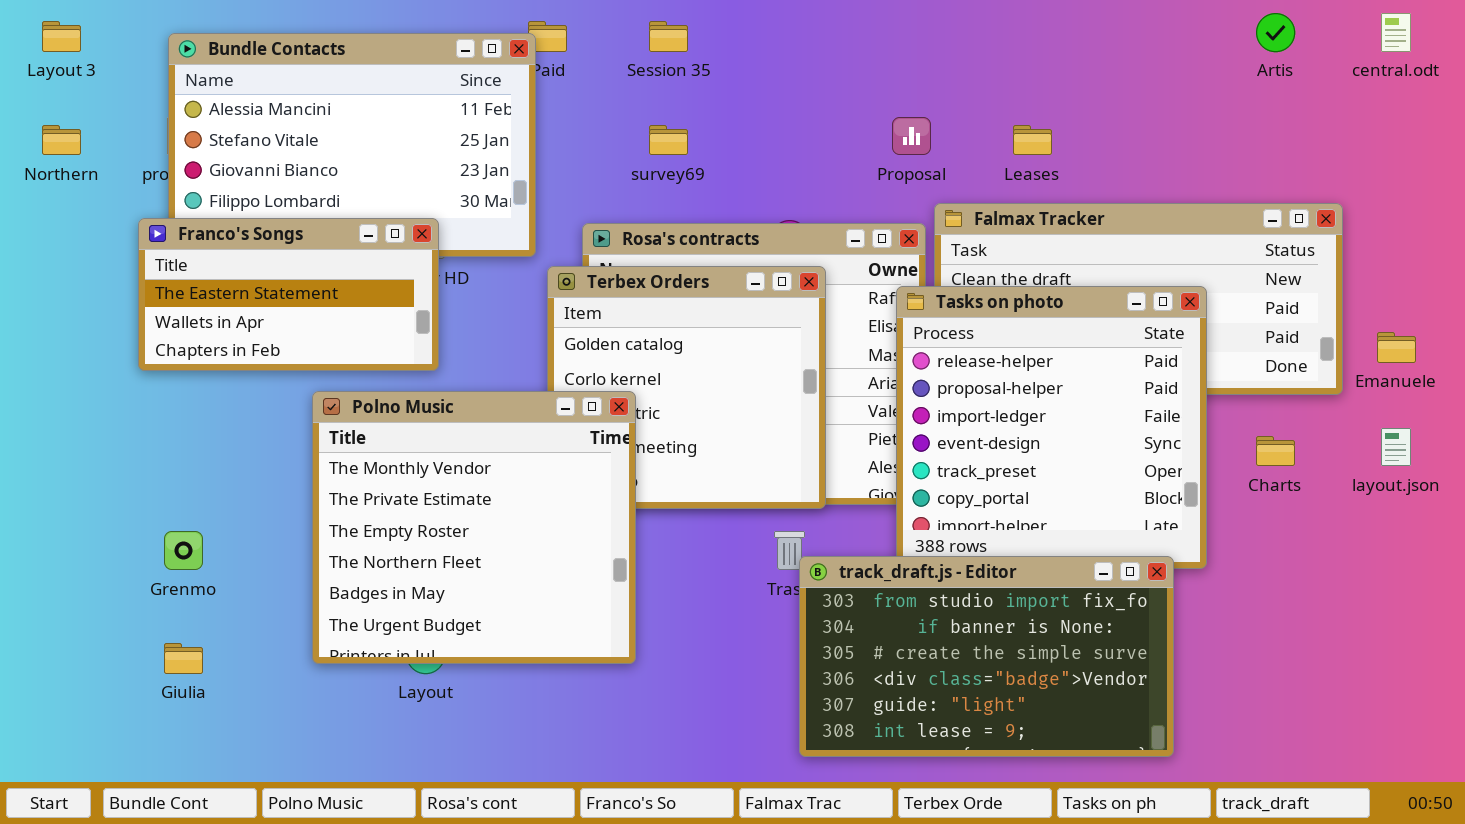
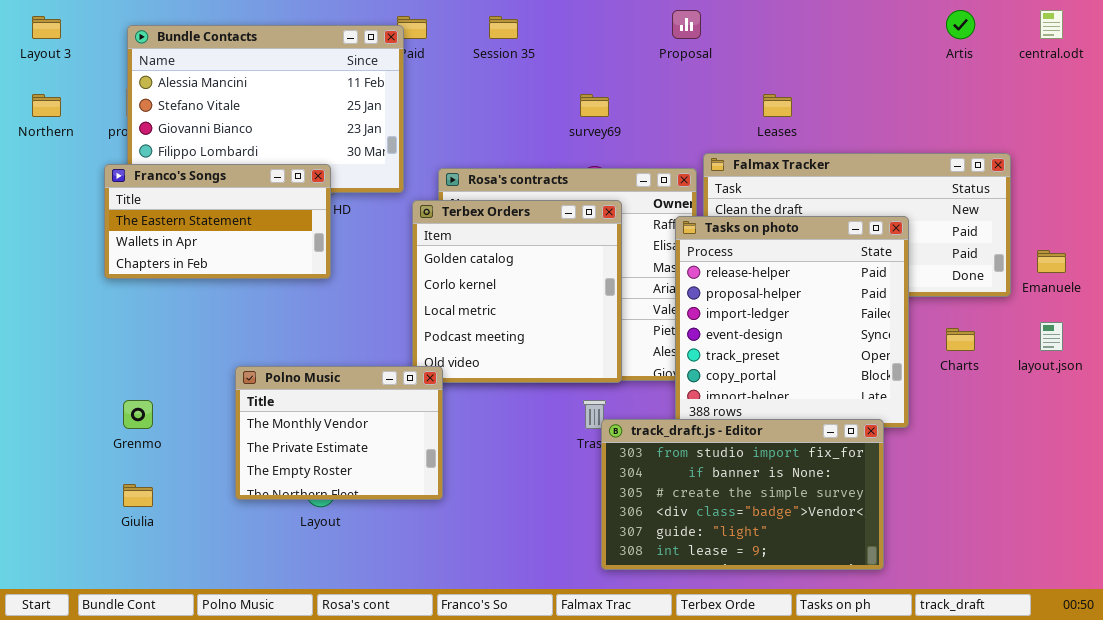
Proposal: [892,117,931,155] -> [672,10,701,39], moved
survey69: [649,125,688,155] -> [580,94,609,117], moved
Polno Music: [312,391,636,664] -> [235,366,443,500], resized

